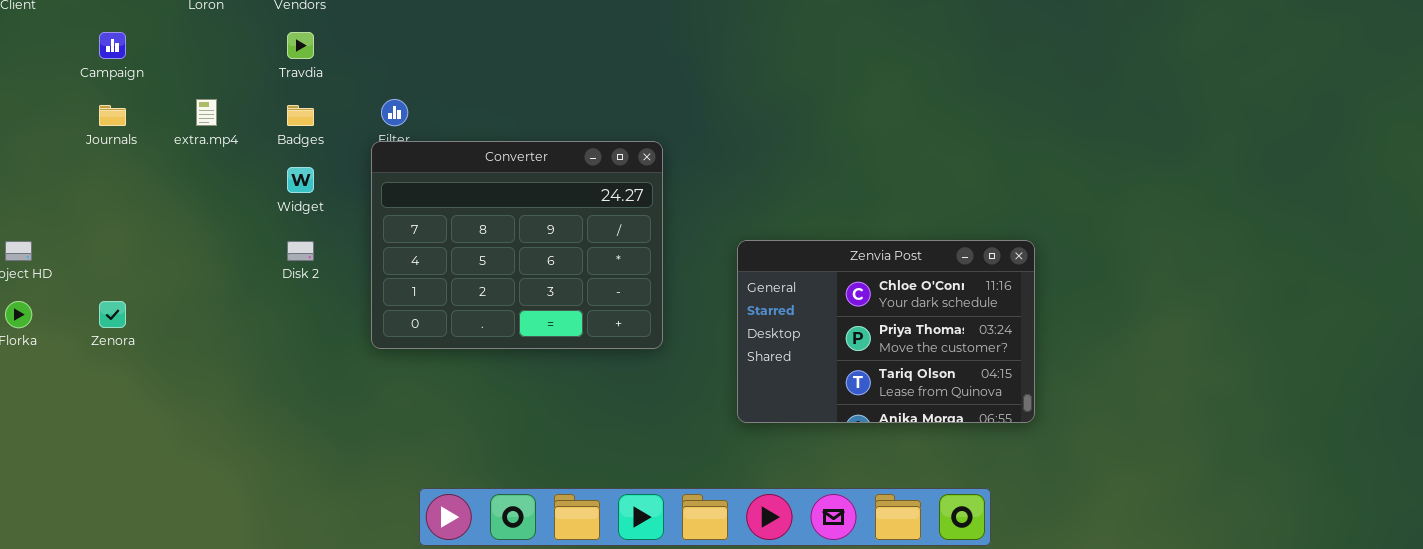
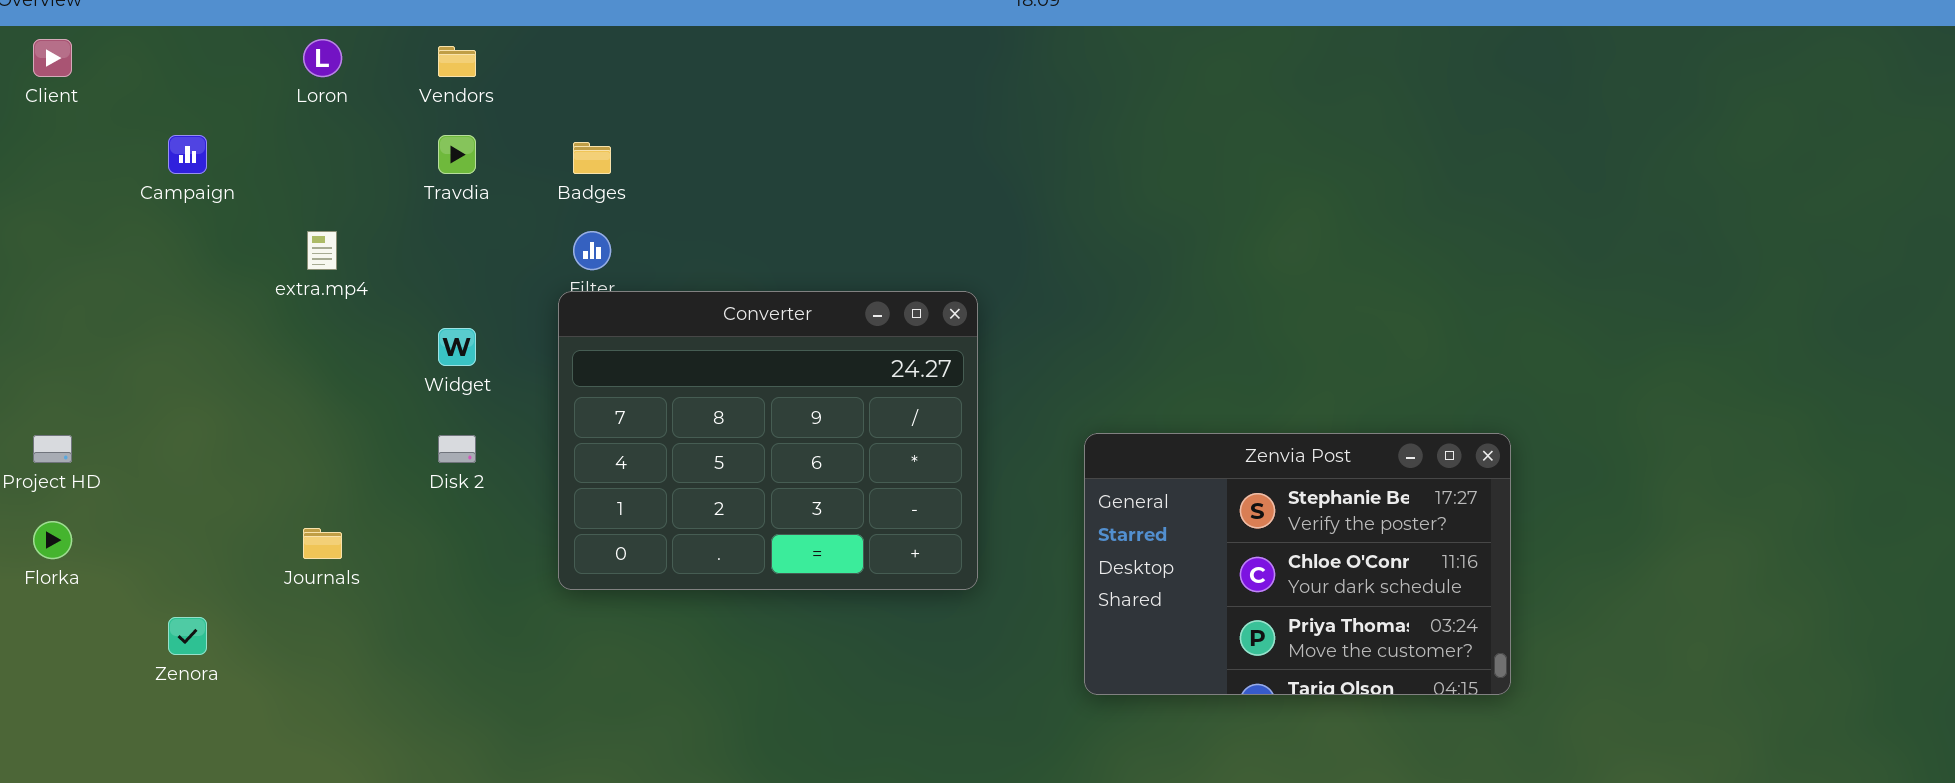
Journals: [99,105,126,126] -> [303,528,342,559], moved
Badges: [287,105,314,126] -> [573,142,611,174], moved
Zenvia Post: [737,240,1035,423] -> [1084,433,1511,695], scrolled up 1 row
Zenora: [99,301,126,328] -> [168,617,207,655], moved

